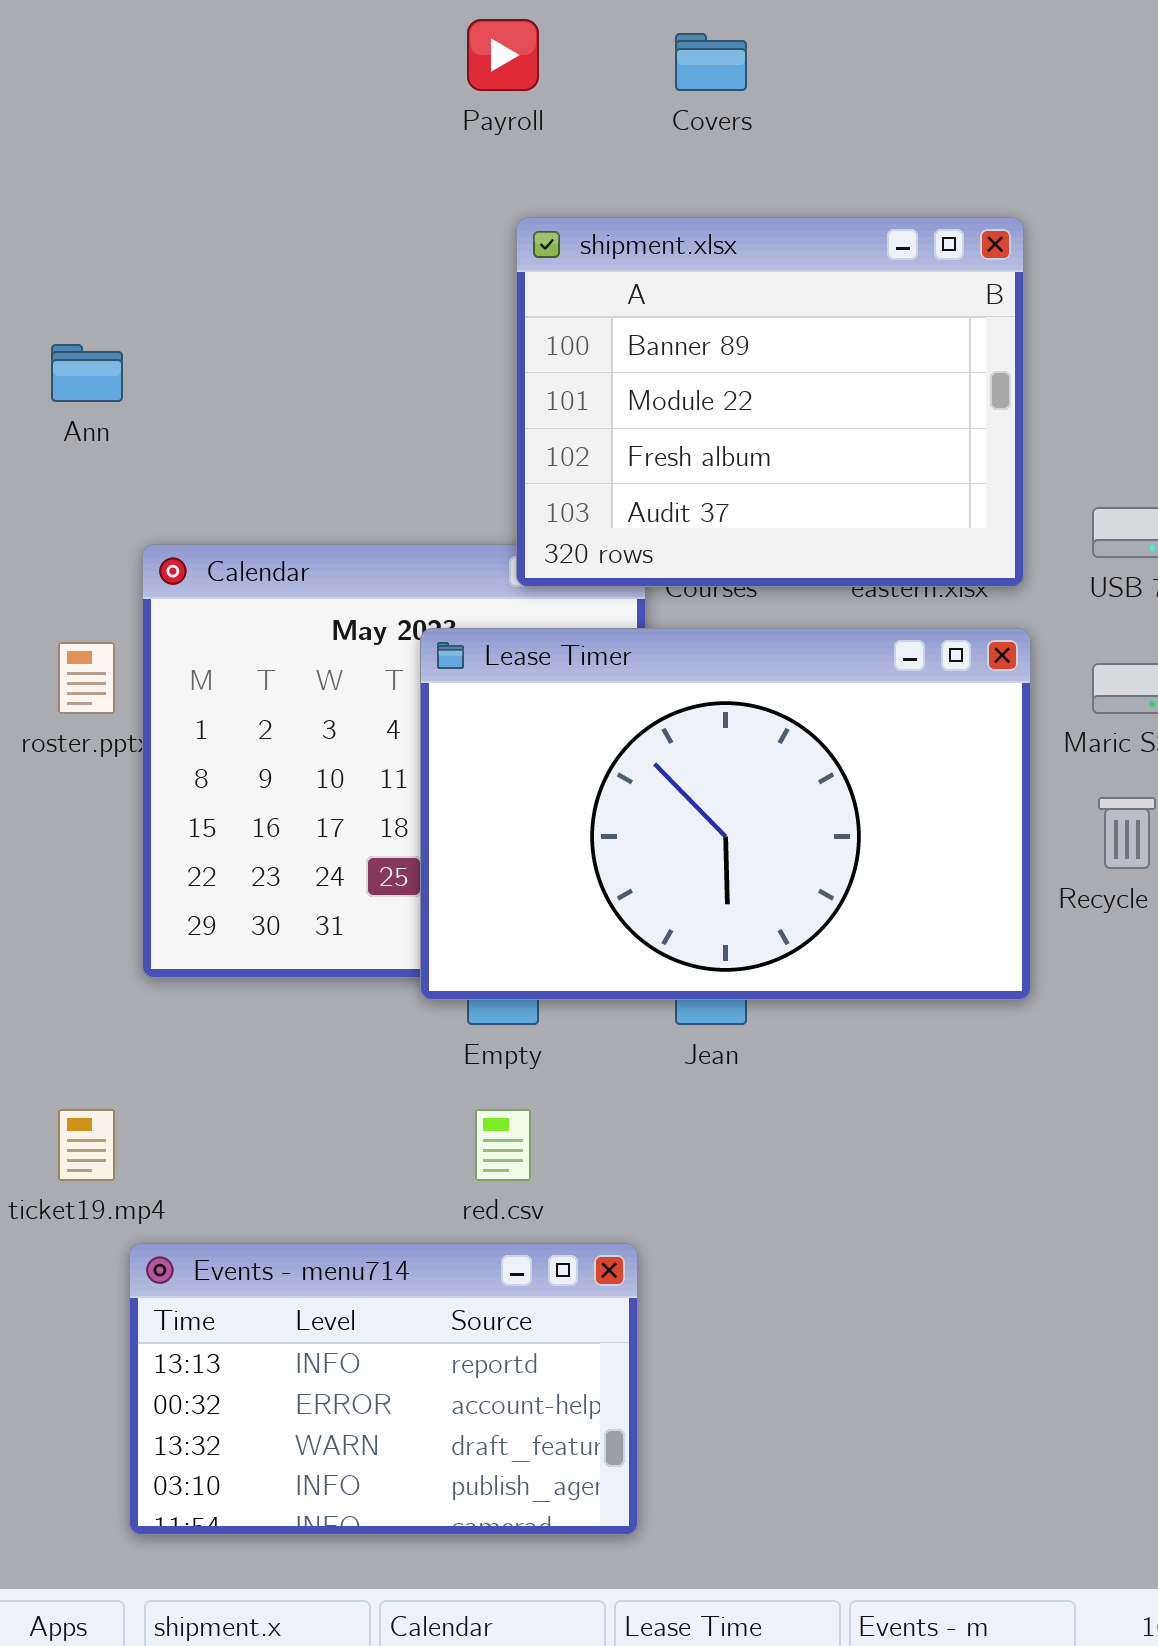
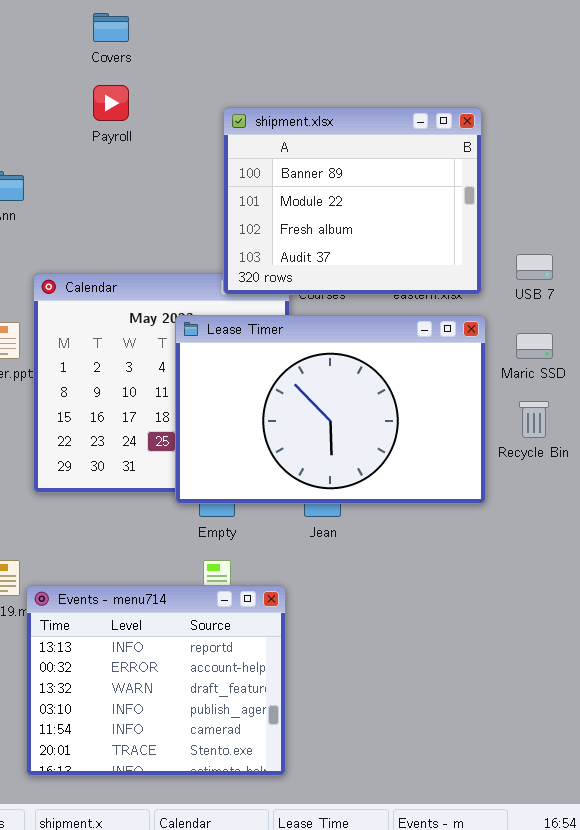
Payroll: [467,19,539,91] -> [93,85,129,121], moved
Covers: [675,33,747,91] -> [93,13,129,42], moved
Events - menu714: [129,1243,638,1535] -> [26,585,286,776], resized

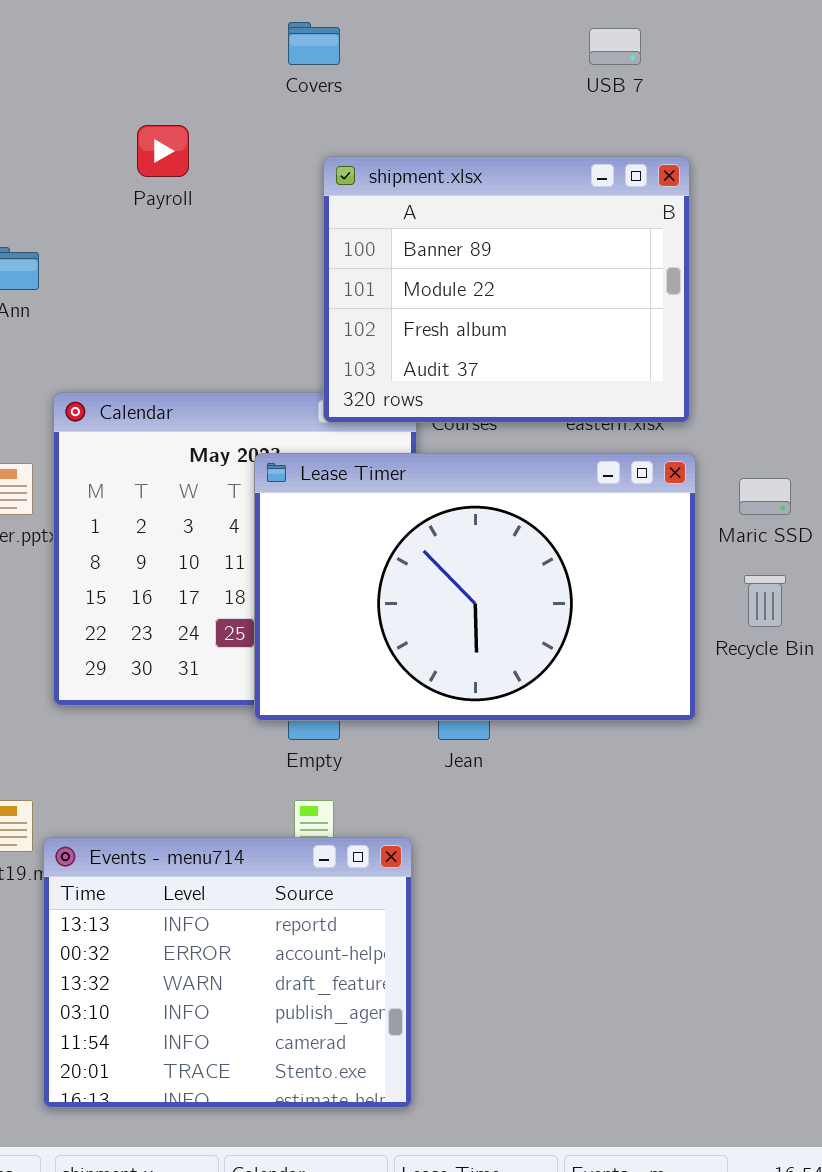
Covers: [93,13,129,42] -> [288,22,340,65], moved
USB 7: [516,254,553,280] -> [589,28,641,65], moved

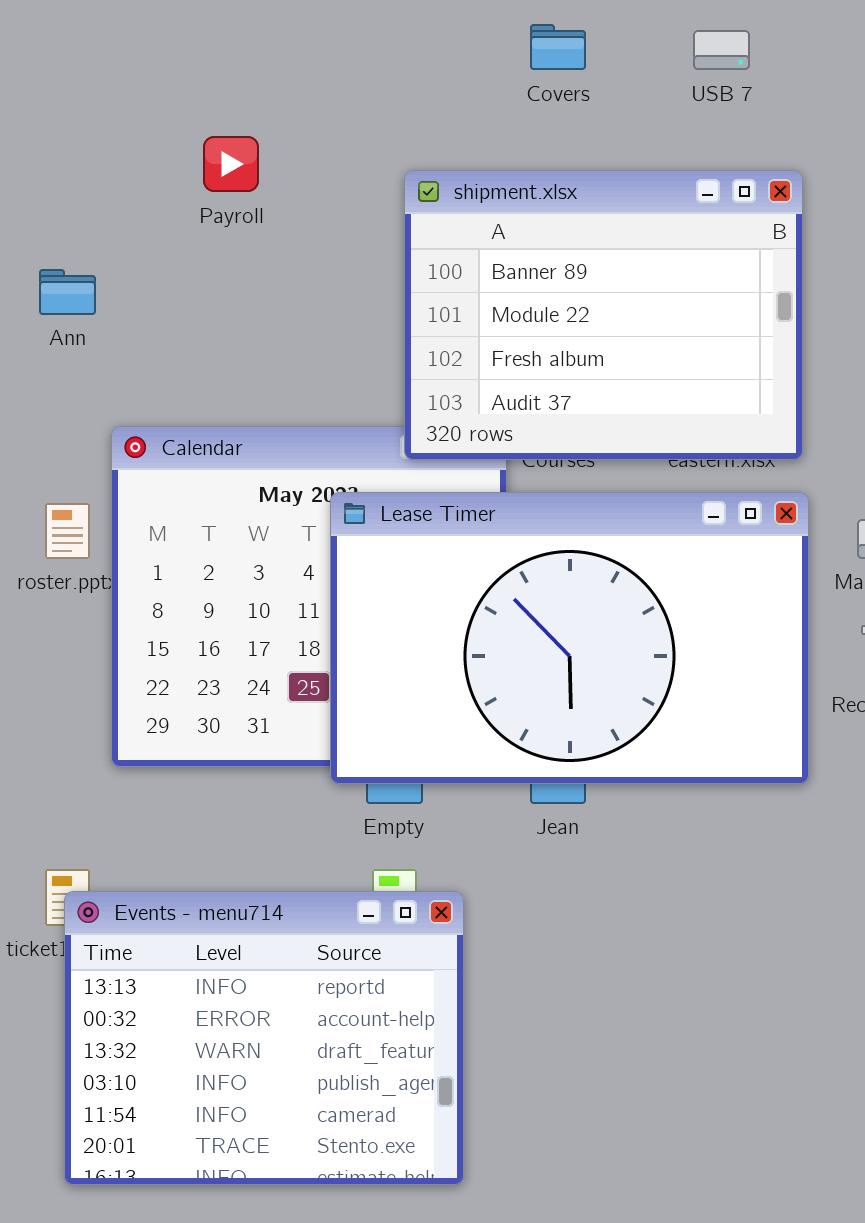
Covers: [288,22,340,65] -> [530,24,586,70], moved
Events - menu714: [43,837,412,1108] -> [64,891,464,1185], moved

